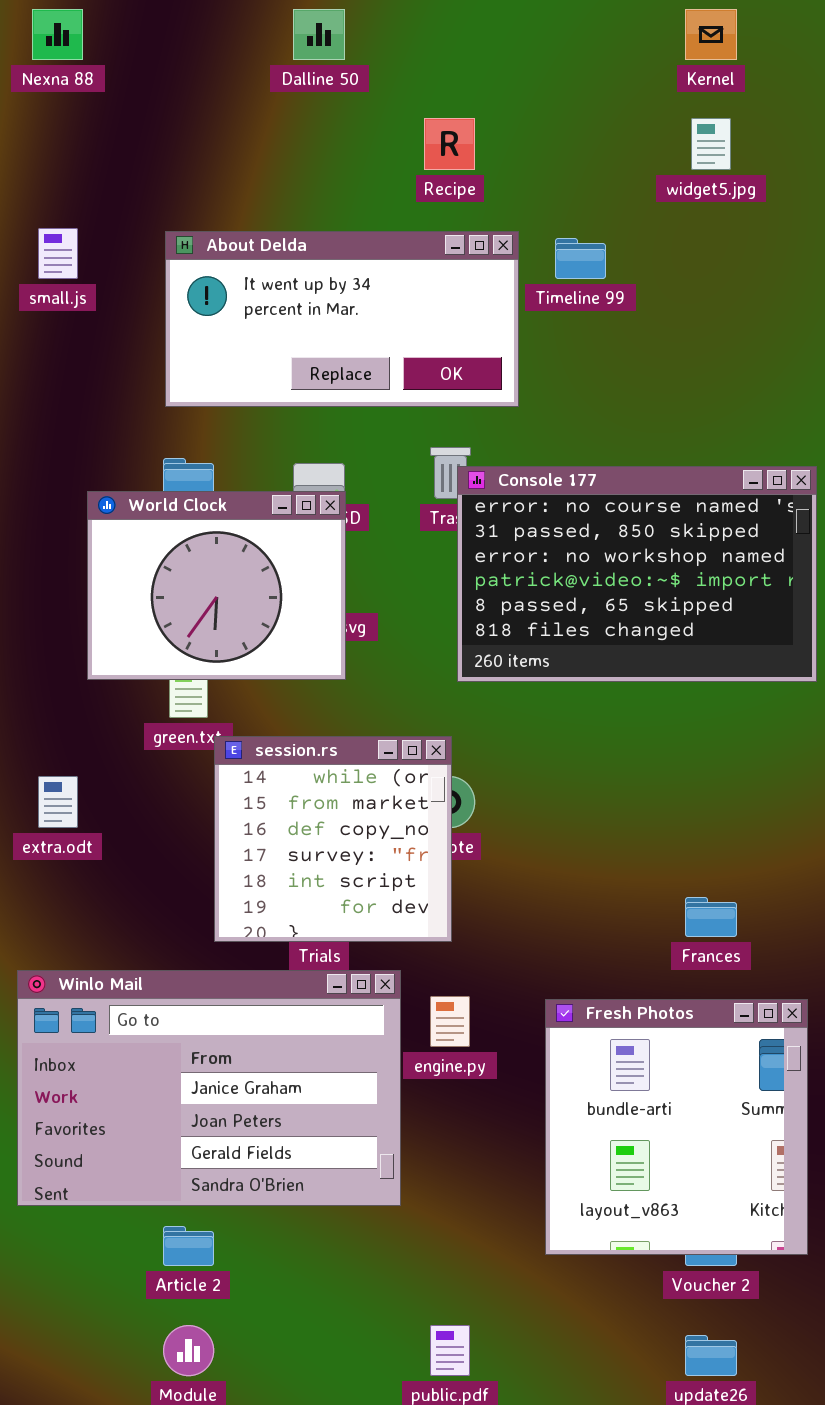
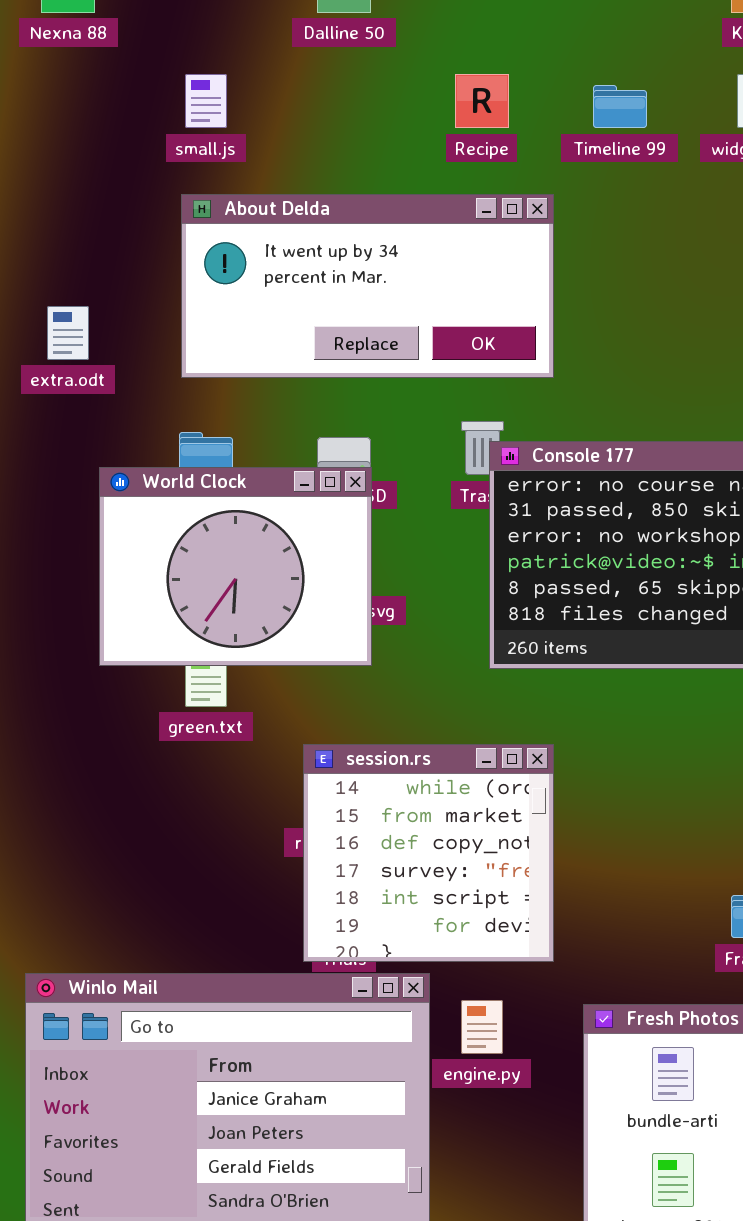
small.js: [38,228,78,279] -> [185,74,227,128], moved
Timeline 99: [555,238,606,279] -> [593,85,647,128], moved
session.rs: [214,736,452,942] -> [303,744,554,962], moved
extra.odt: [38,776,78,828] -> [47,306,89,360], moved

